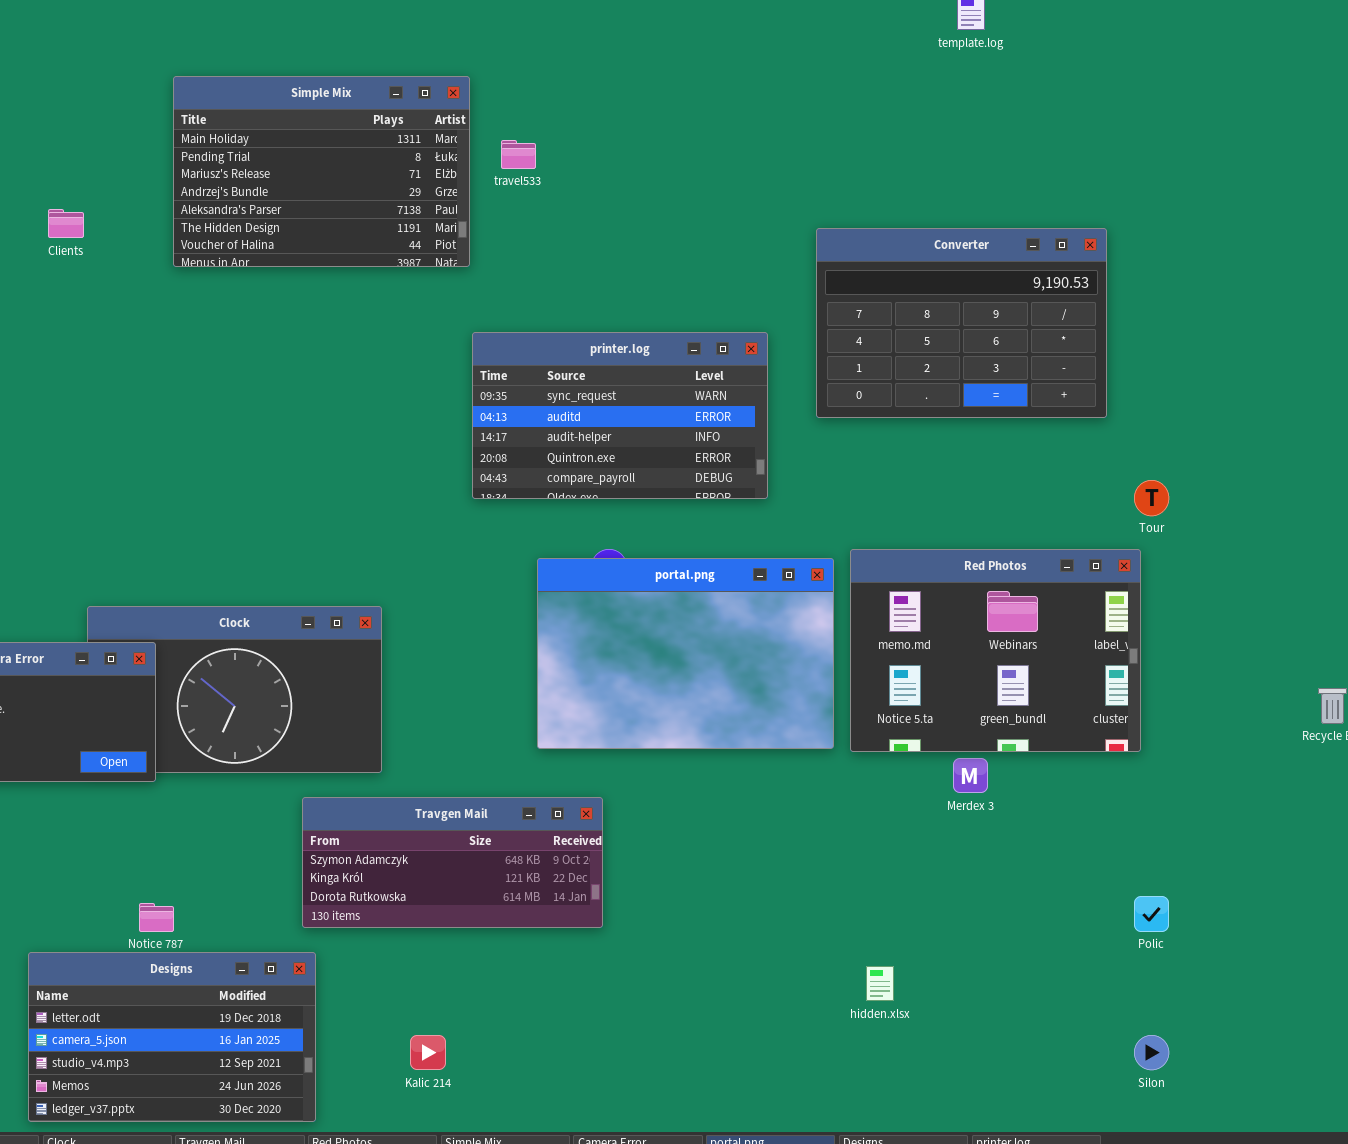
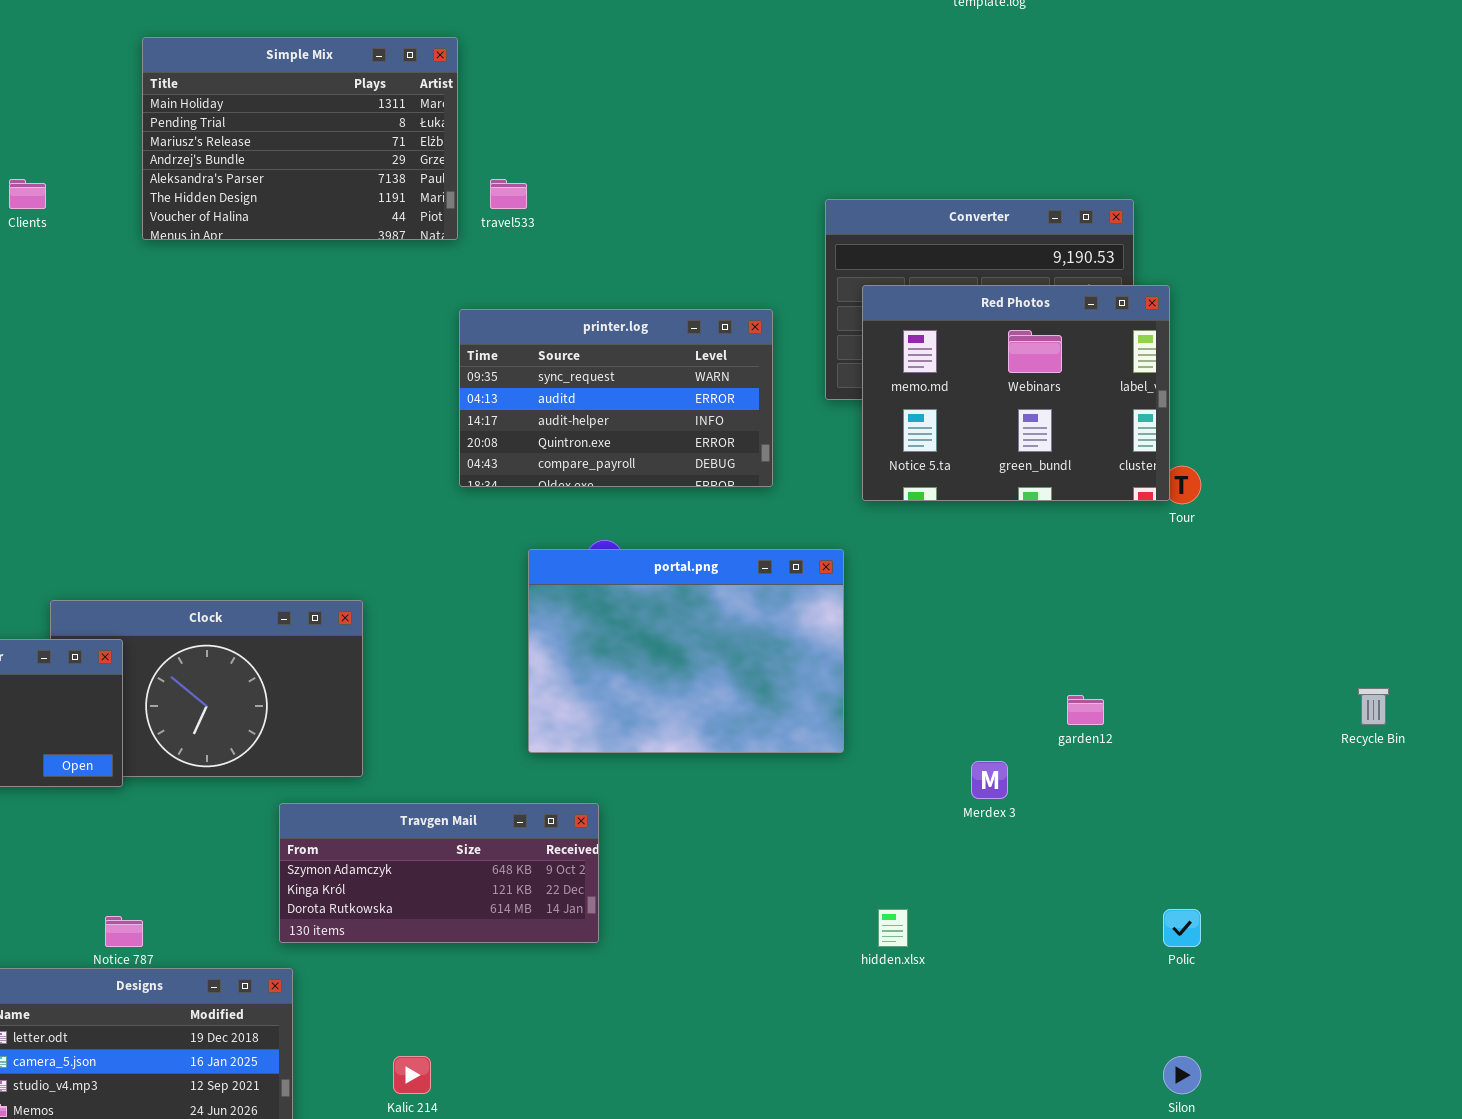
travel533: [501,140,536,169] -> [490,179,527,209], moved
Red Photos: [850,549,1141,752] -> [862,285,1170,501], moved
hidden.xlsx: [866,966,894,1001] -> [878,909,908,947], moved

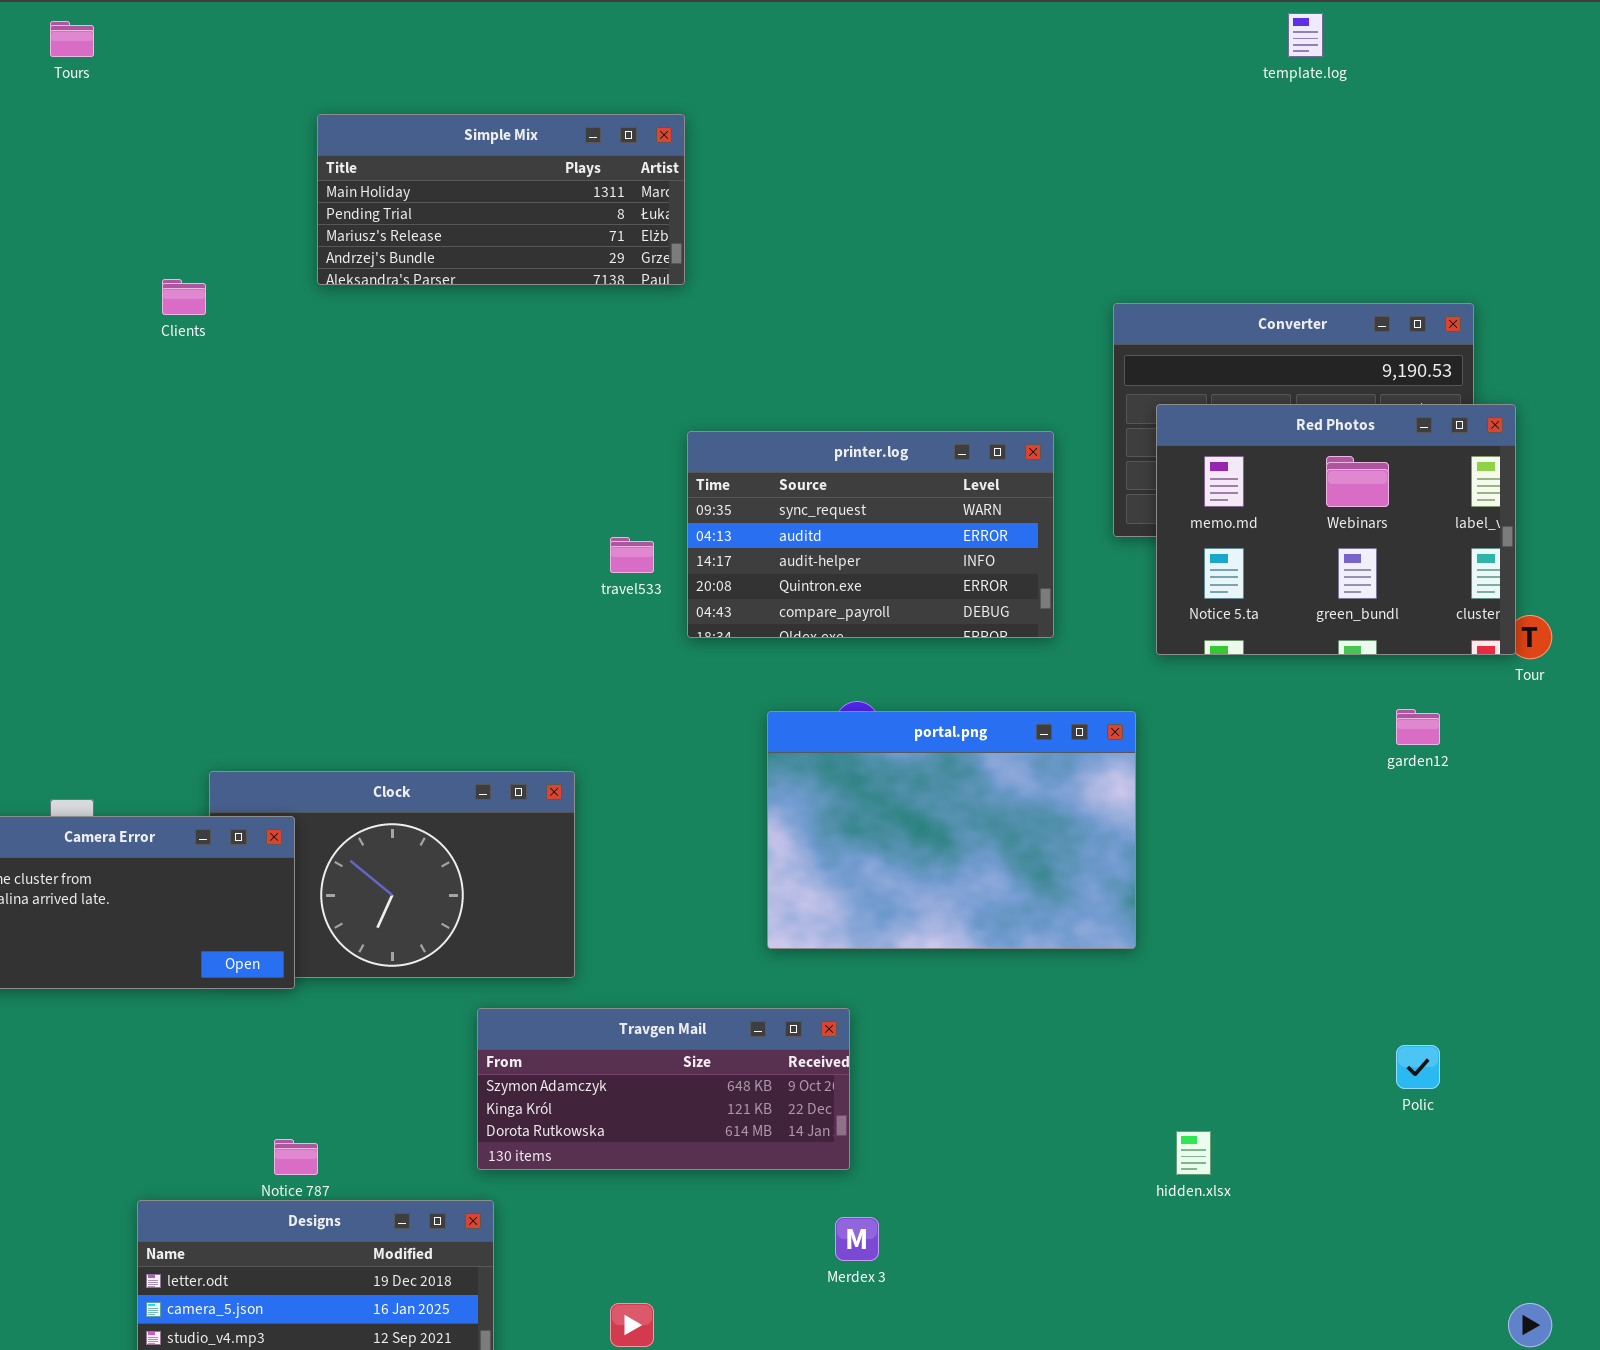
Simple Mix: [142,37,458,240] -> [317,114,685,285], resized
travel533: [490,179,527,209] -> [610,537,654,573], moved
garden12: [1067,695,1104,725] -> [1396,709,1440,745], moved
Merdex 3: [971,761,1008,799] -> [835,1217,879,1261], moved
Polic: [1163,909,1201,947] -> [1396,1045,1440,1089], moved

